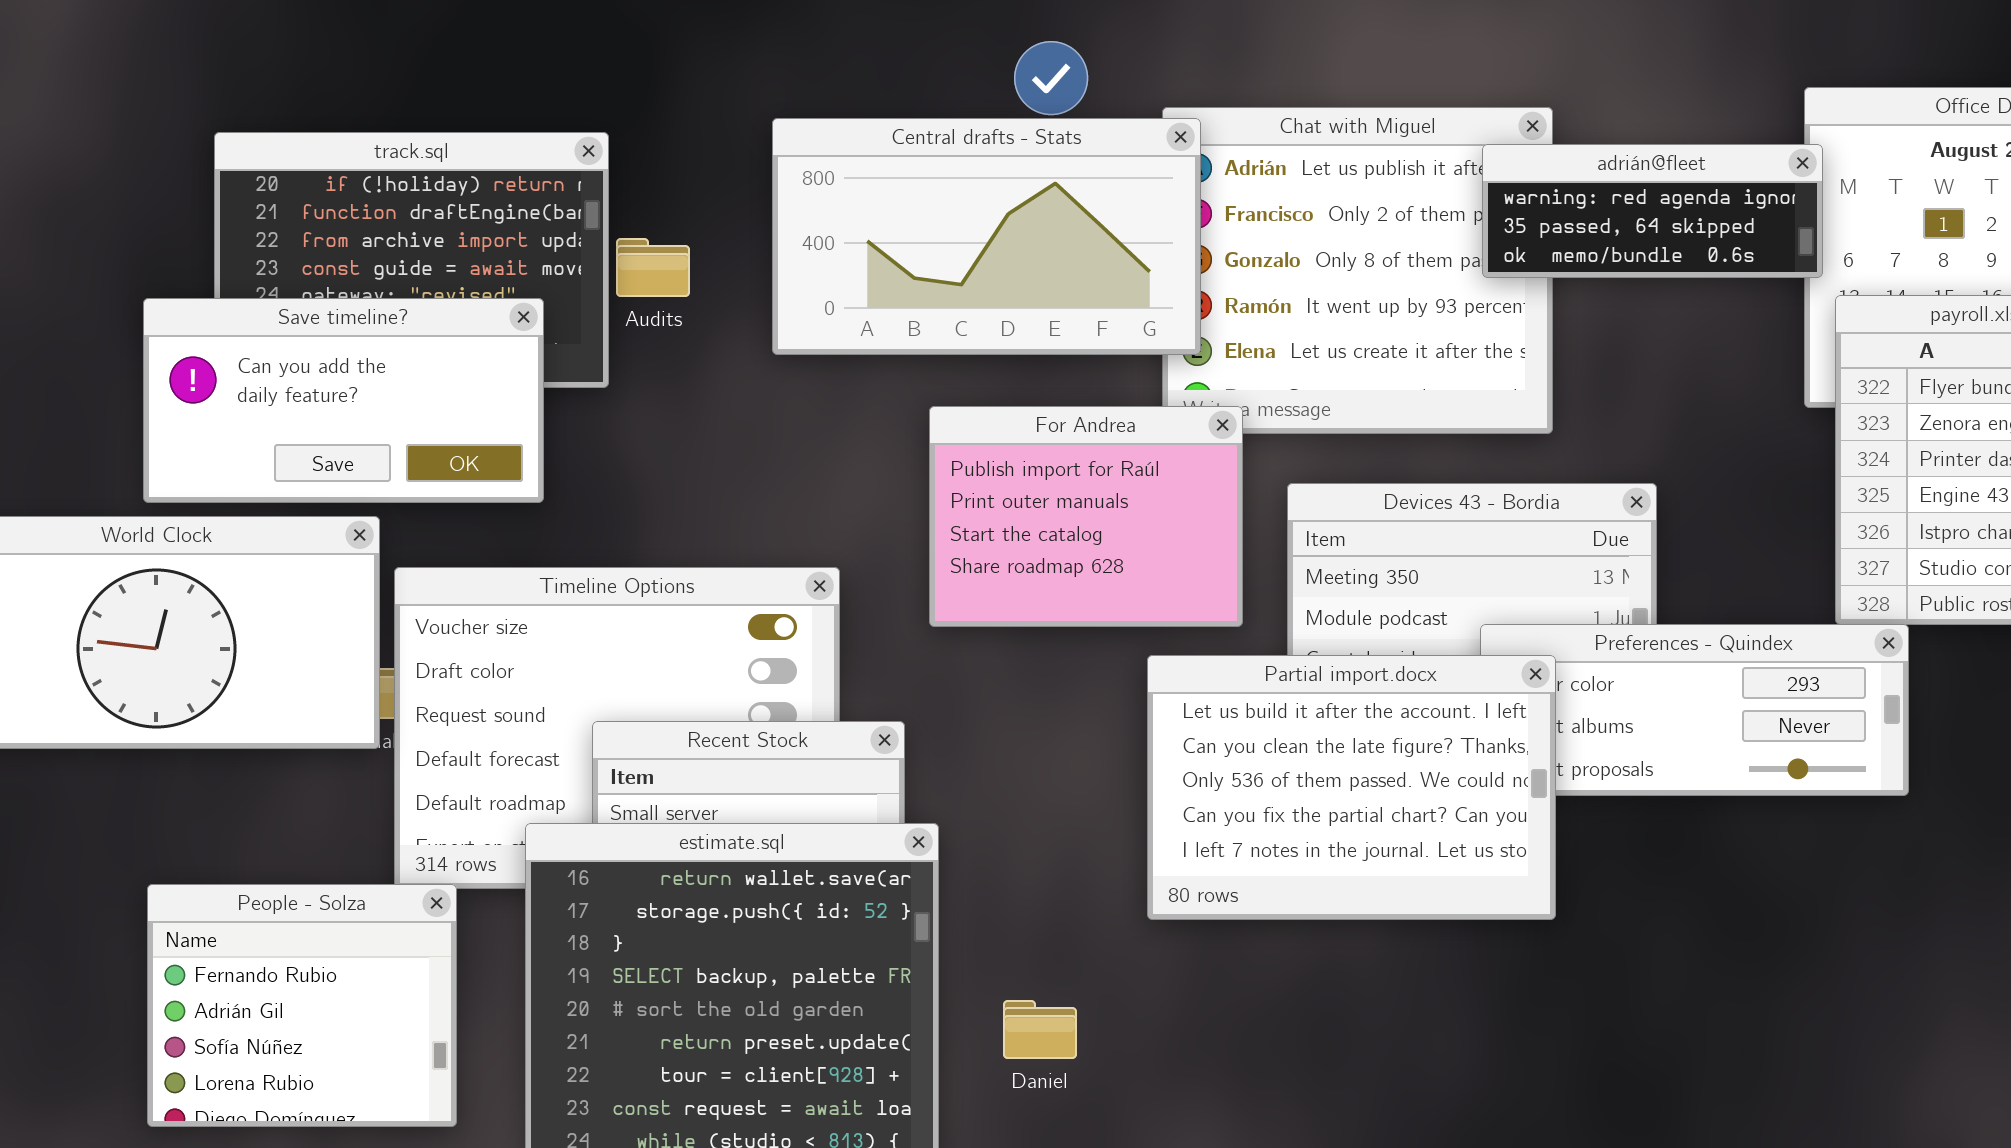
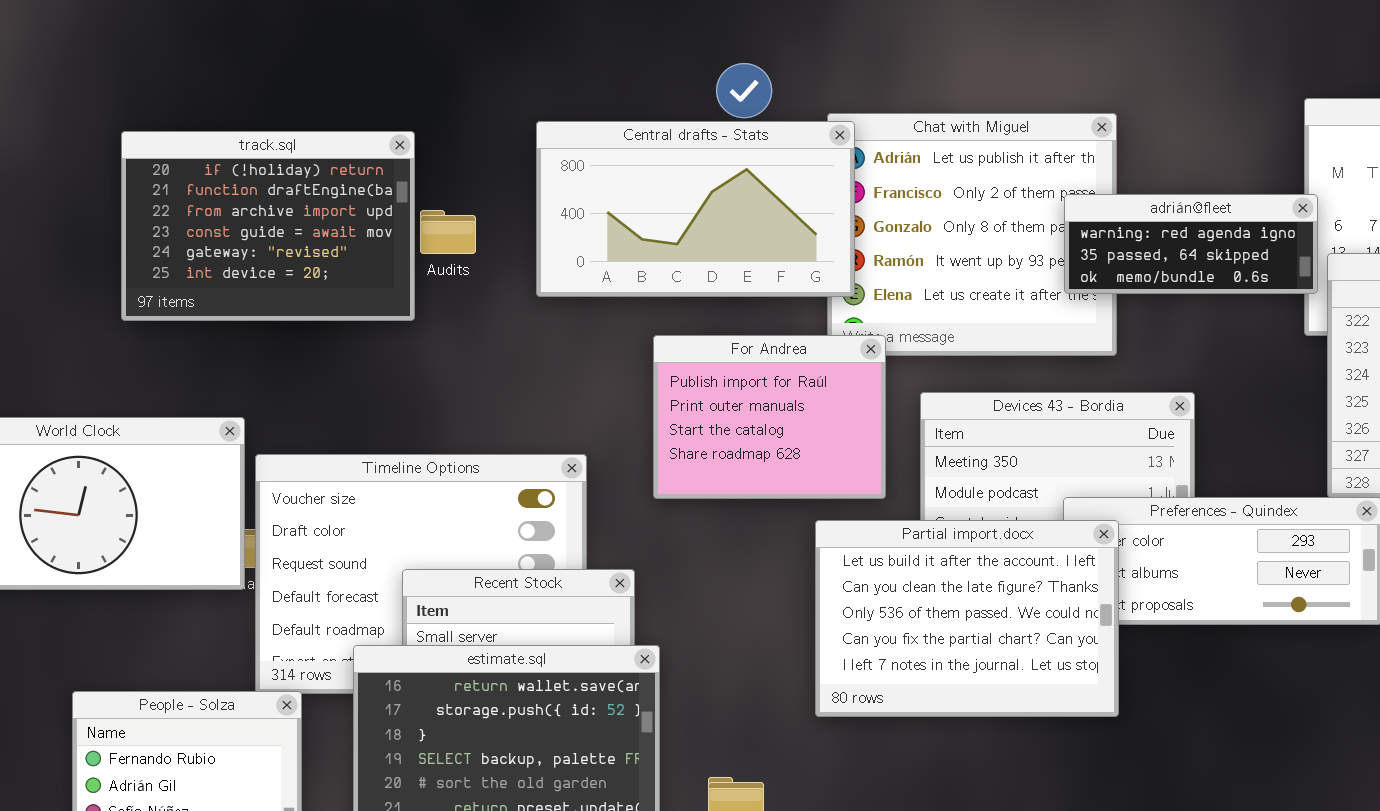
adrián@fleet: [1482,144,1823,278] -> [1064,194,1318,294], moved
Save timeline?: [143,298,544,503] -> none, closed

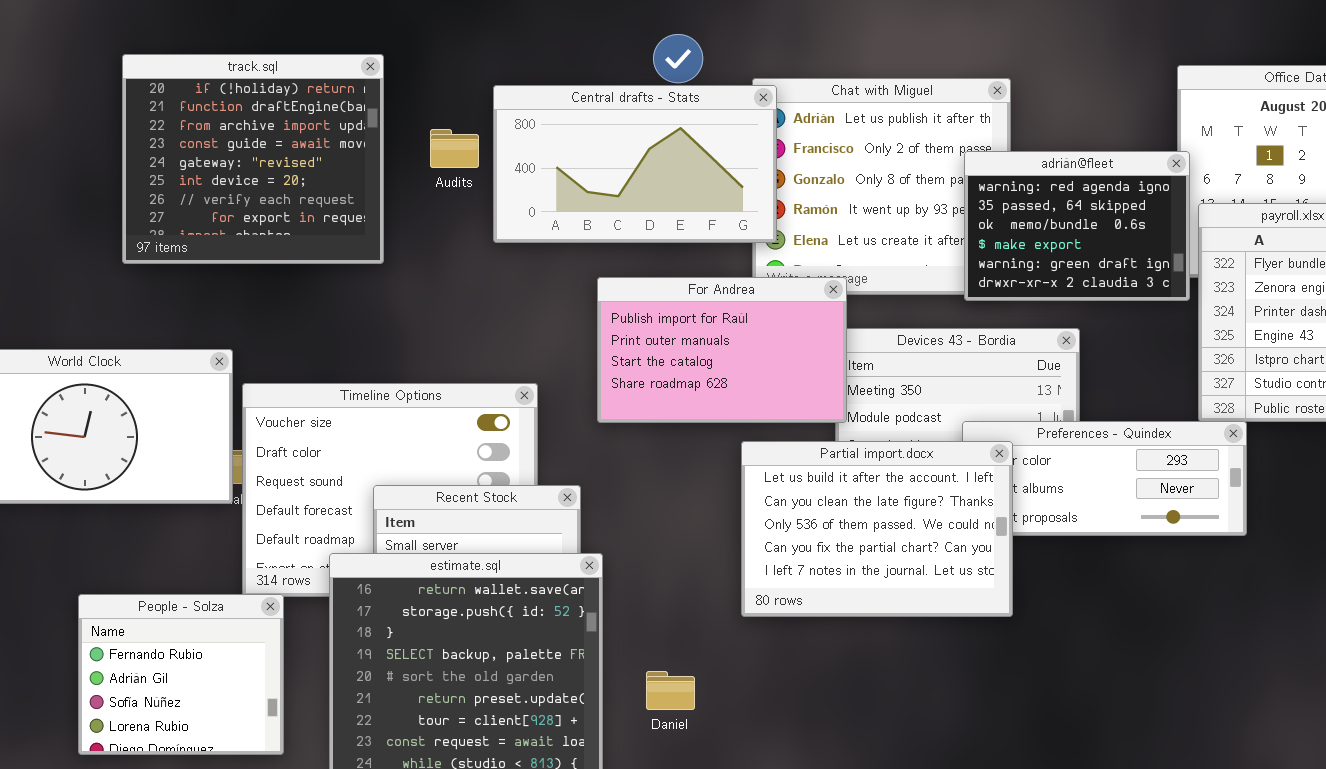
track.sql: [121,131,415,321] -> [122,54,384,264], resized
adrián@fleet: [1064,194,1318,294] -> [964,151,1190,301], resized
Audits: [420,210,476,254] -> [430,129,479,168], moved
For Andrea: [653,335,886,499] -> [597,277,847,423], resized

